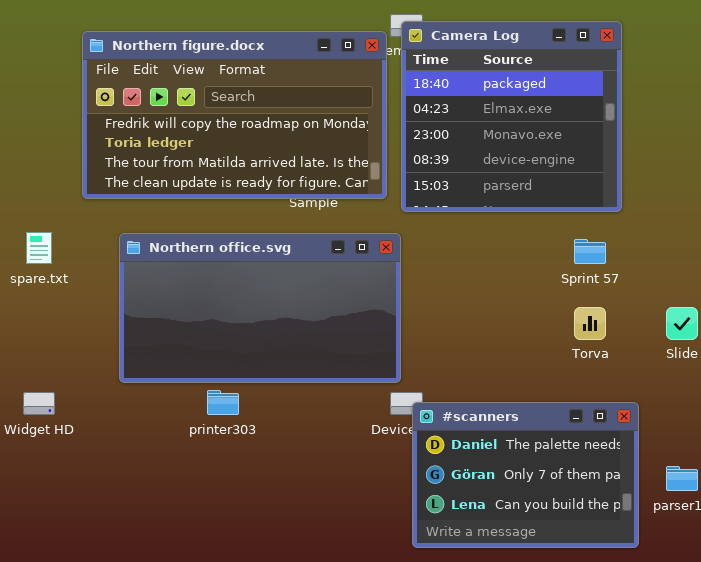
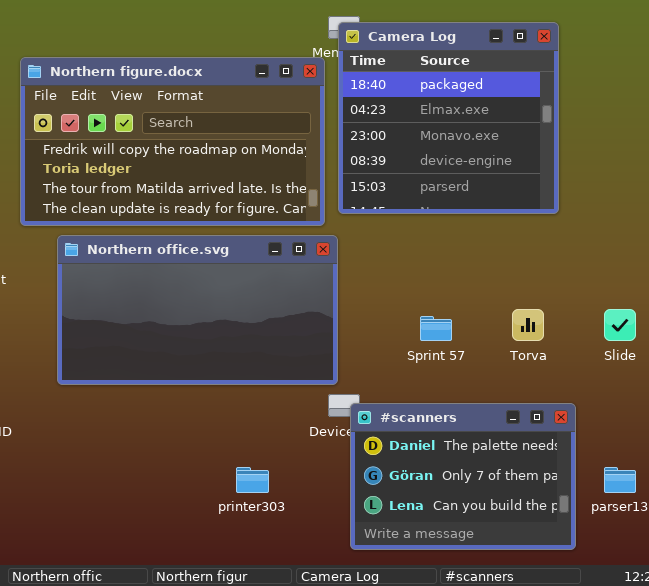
Northern figure.docx: [82,31,387,199] -> [20,57,325,226], moved
Sprint 57: [574,239,606,264] -> [420,316,452,341], moved
printer303: [207,390,239,415] -> [236,467,269,493], moved

